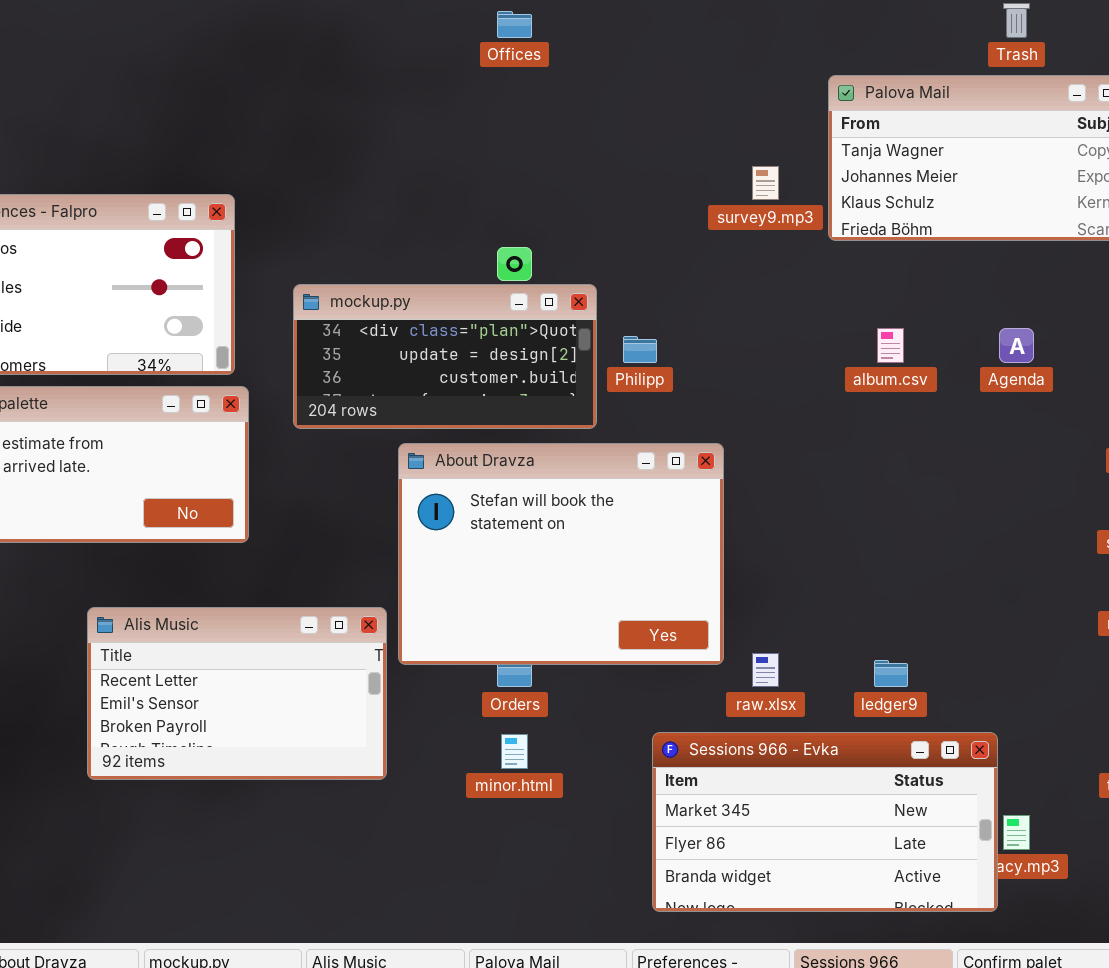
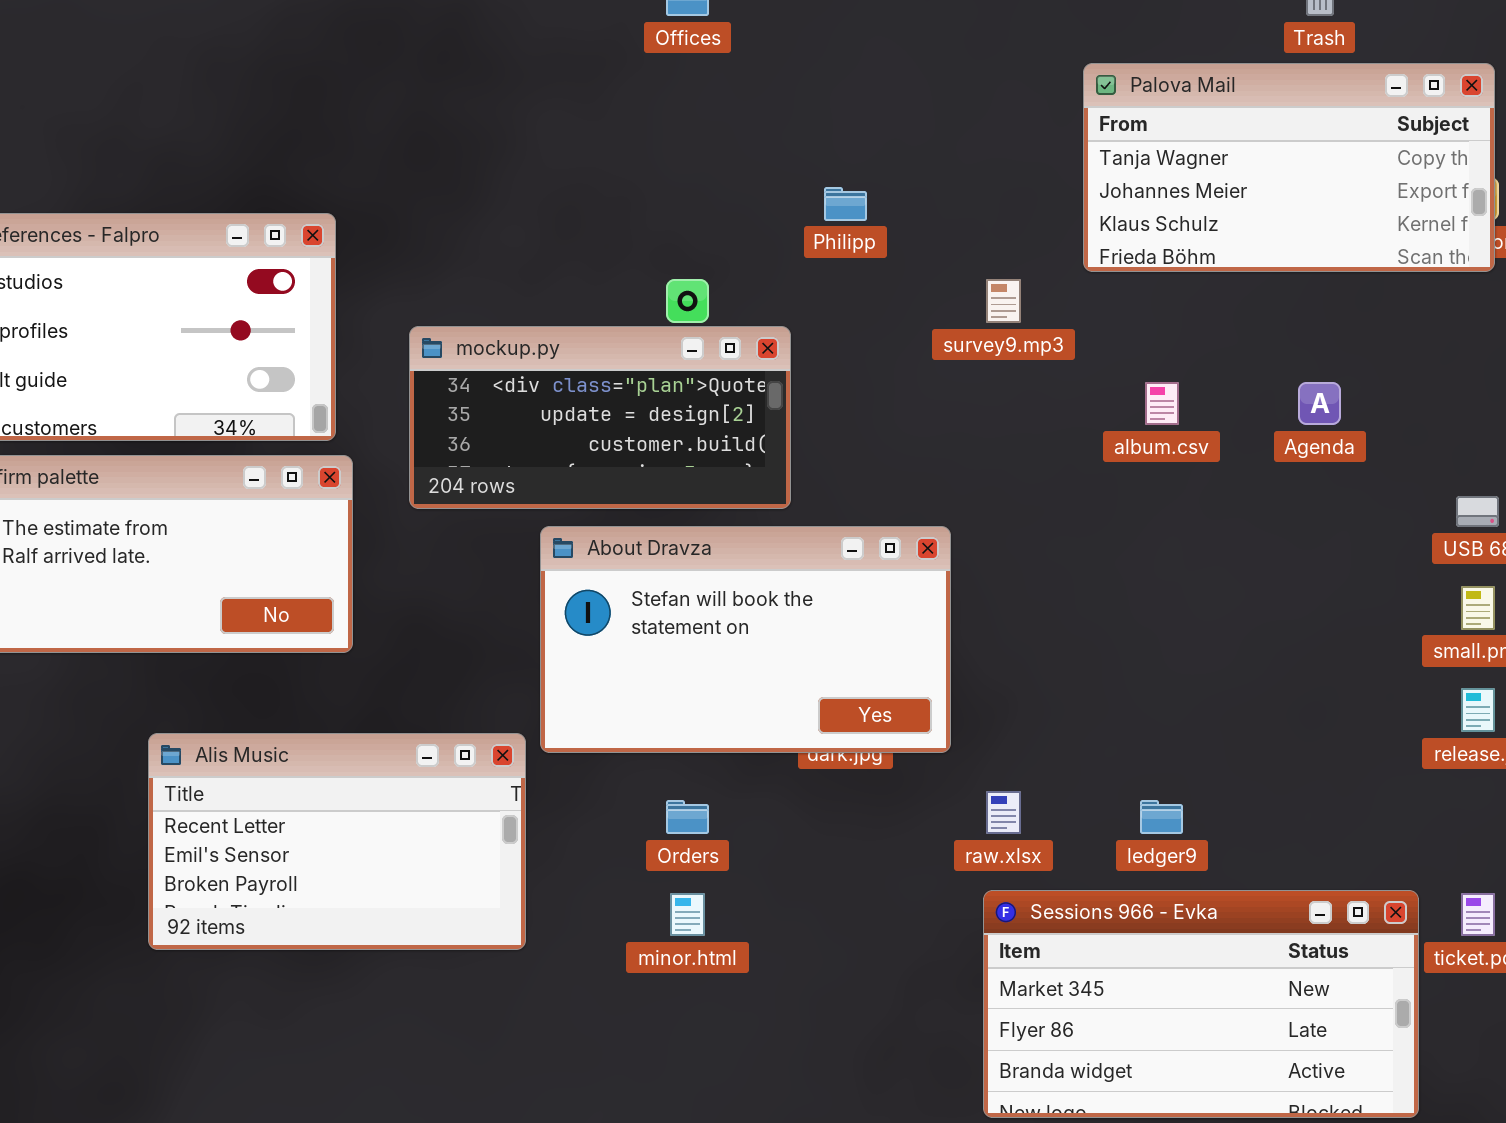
survey9.mp3: [752,166,779,200] -> [986,279,1021,323], moved
Philipp: [623,336,657,363] -> [824,187,867,221], moved
About Dravza: [398,443,724,665] -> [540,526,951,753], resized
Sessions 966 - Evka: [652,732,998,912] -> [983,890,1419,1118], moved

